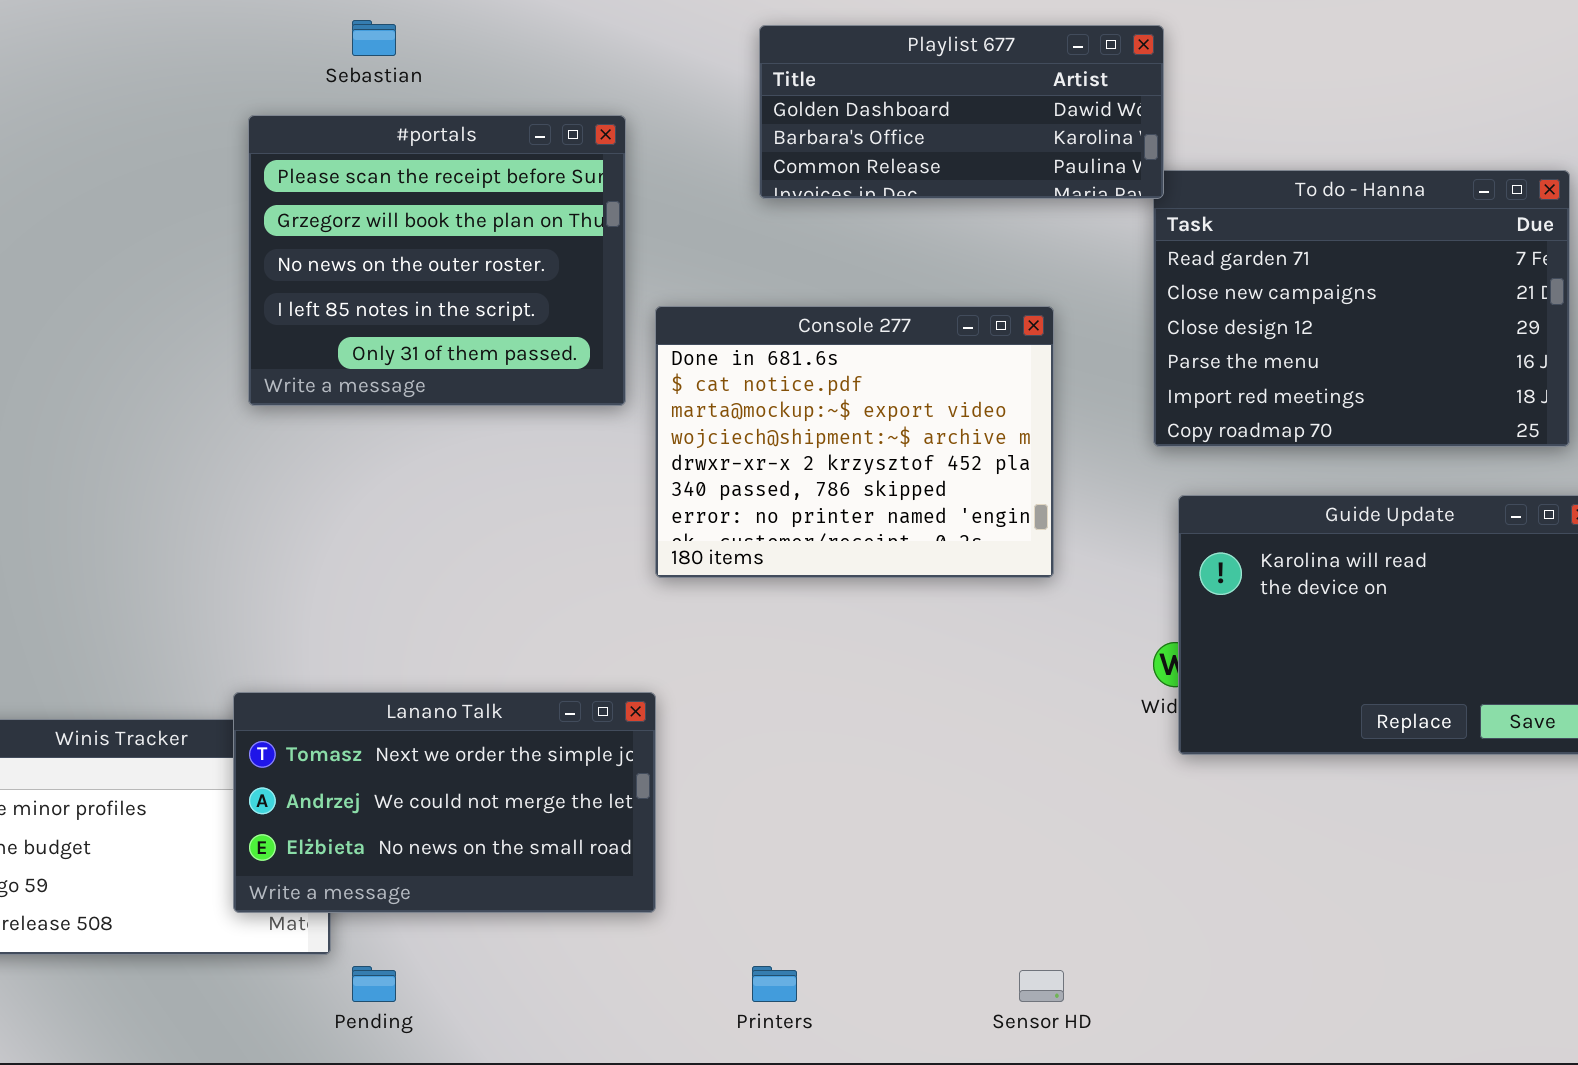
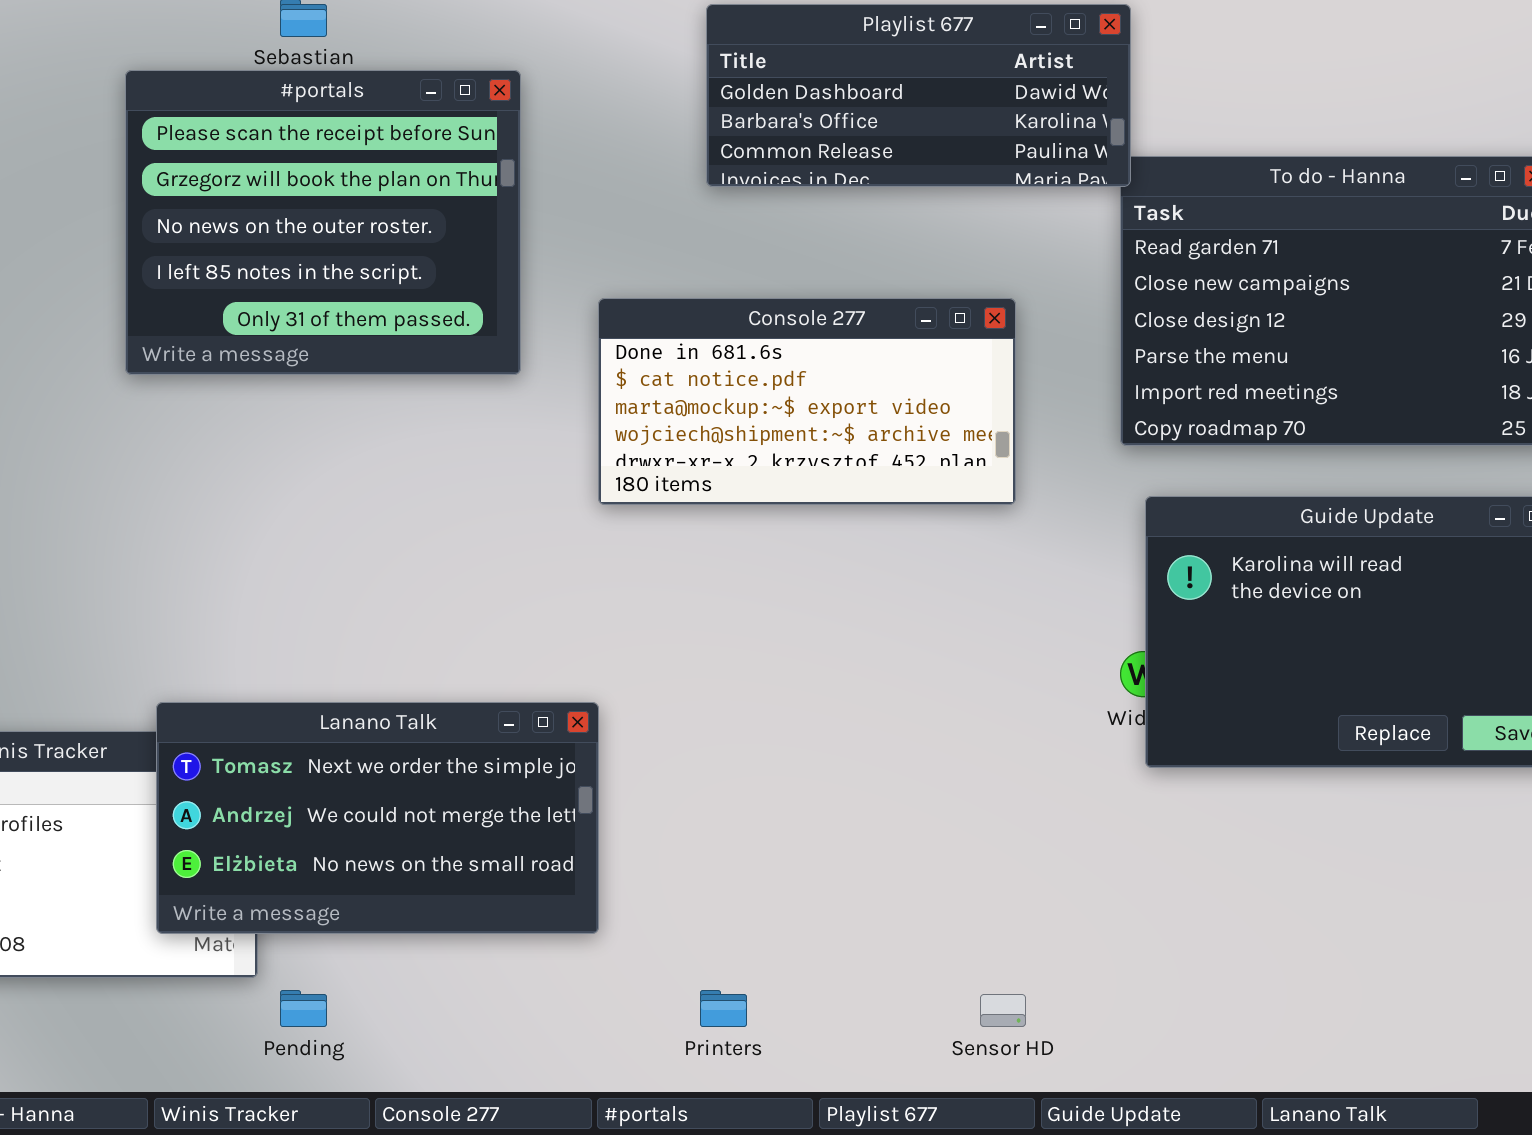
#portals: [248,115,626,406] -> [125,70,521,375], moved
Console 277: [655,306,1054,578] -> [598,298,1016,505], resized

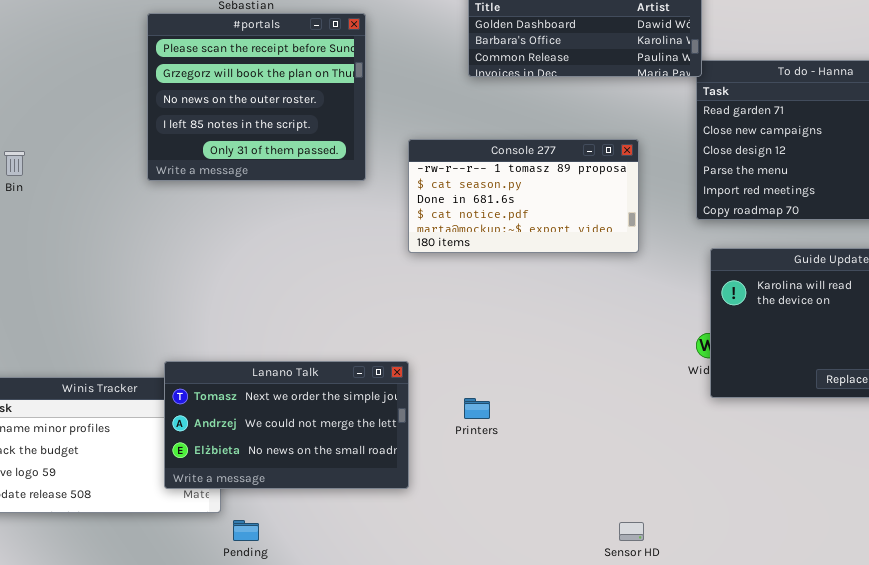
Console 277: [598,298,1016,505] -> [408,139,639,253], scrolled up 2 rows
Printers: [700,990,747,1027] -> [464,398,490,419], moved

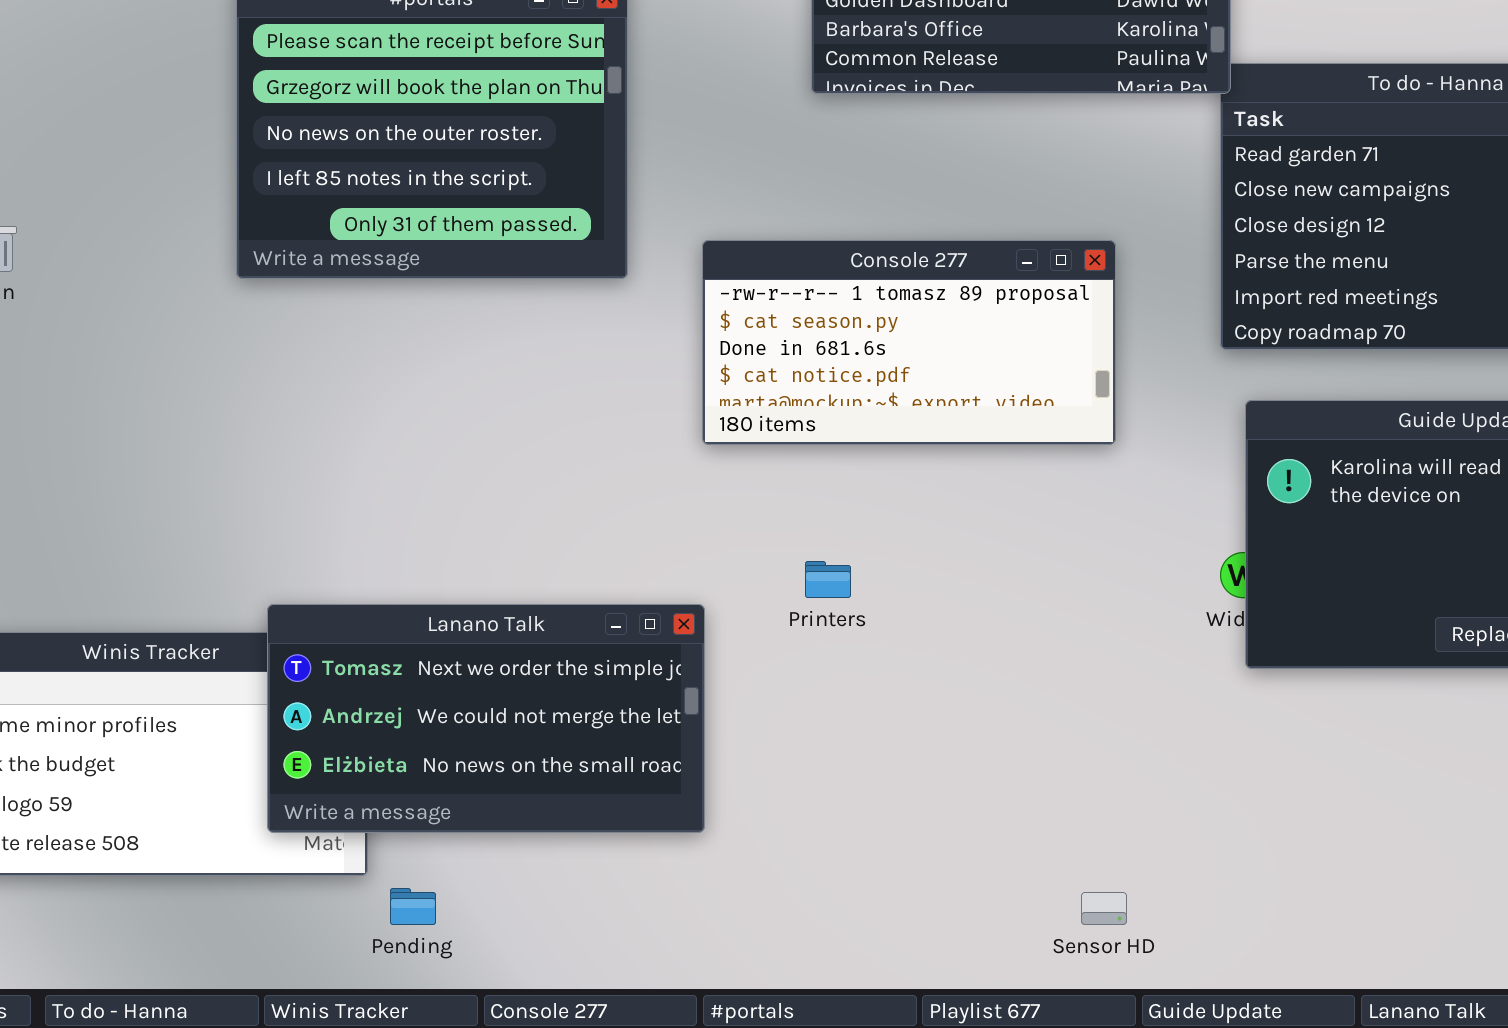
Console 277: [408,139,639,253] -> [702,240,1116,445], moved
Printers: [464,398,490,419] -> [805,561,851,598], moved

